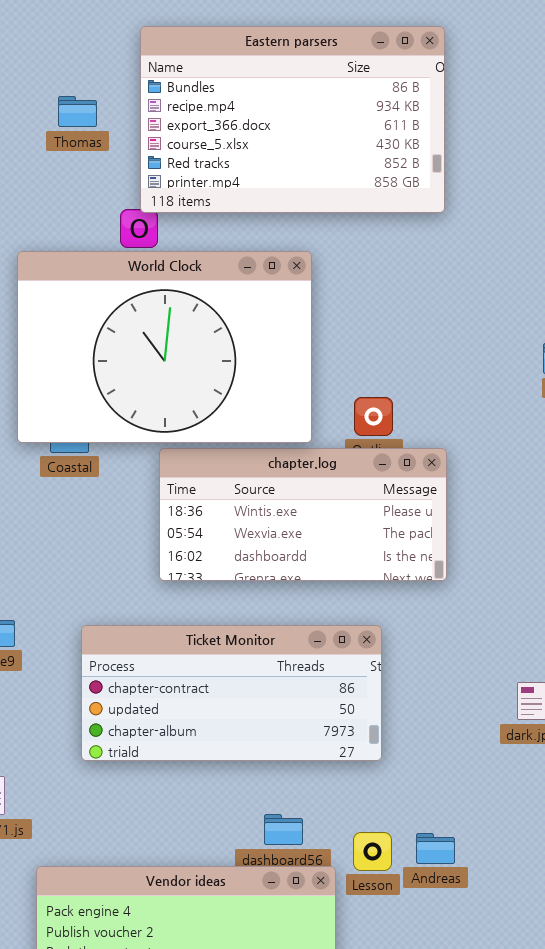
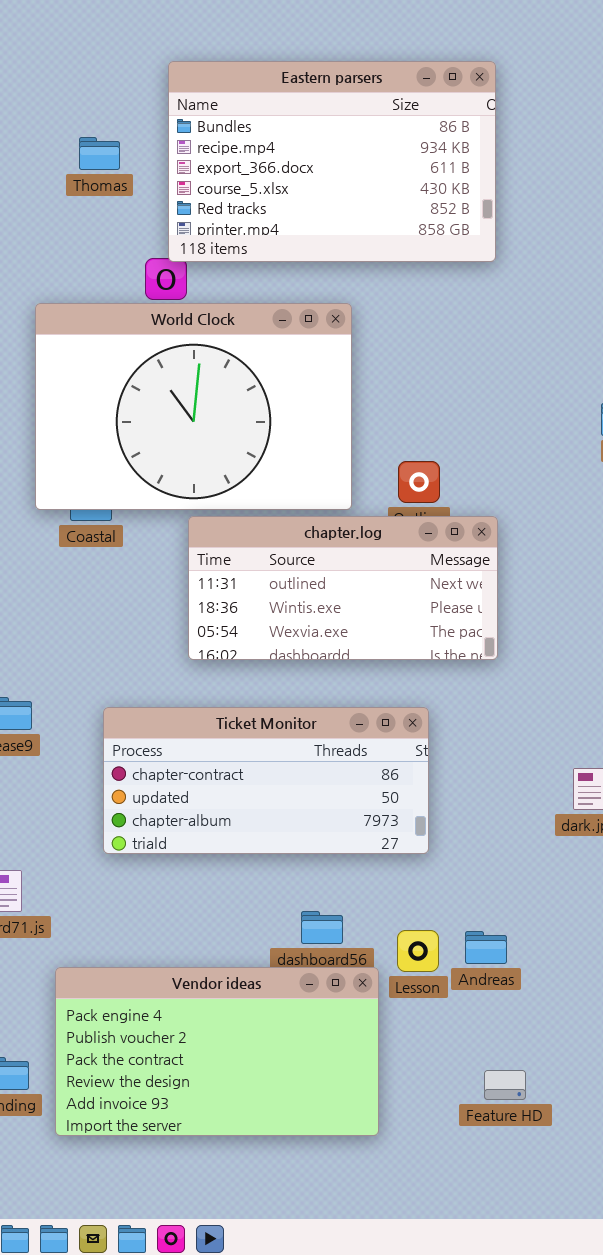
chapter.log: [159,448,447,581] -> [188,516,498,660], scrolled up 1 row

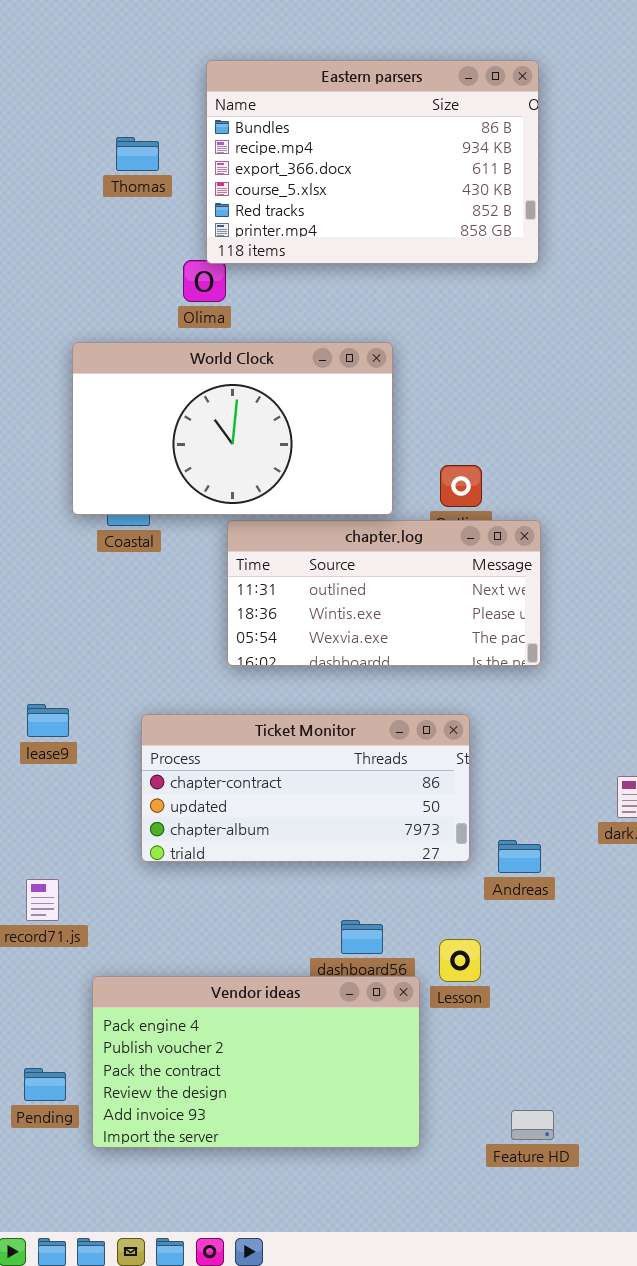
World Clock: [35,303,352,510] -> [72,342,393,515], resized
Andreas: [465,931,507,964] -> [498,840,541,873], moved
Feature HD: [484,1070,526,1100] -> [511,1110,554,1140], moved

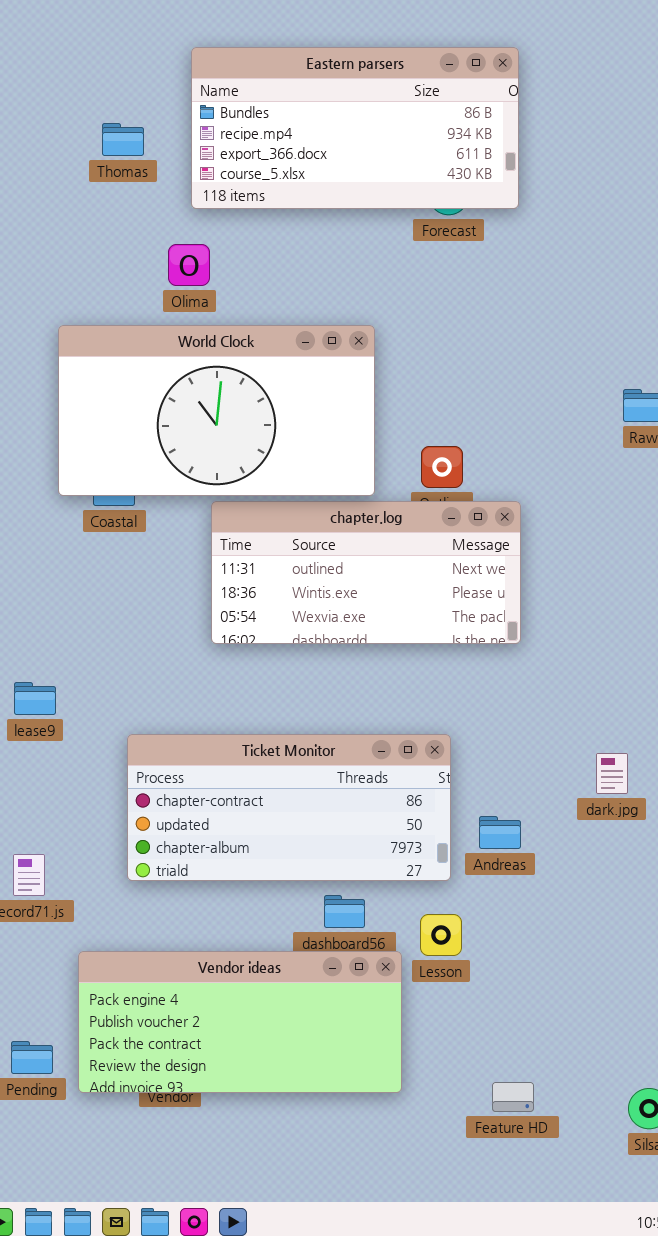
Eastern parsers: [206,60,539,264] -> [191,47,519,209], resized
Ticket Monitor: [141,714,470,862] -> [127,734,451,881], moved
Vendor ideas: [92,976,420,1148] -> [78,951,402,1093], resized

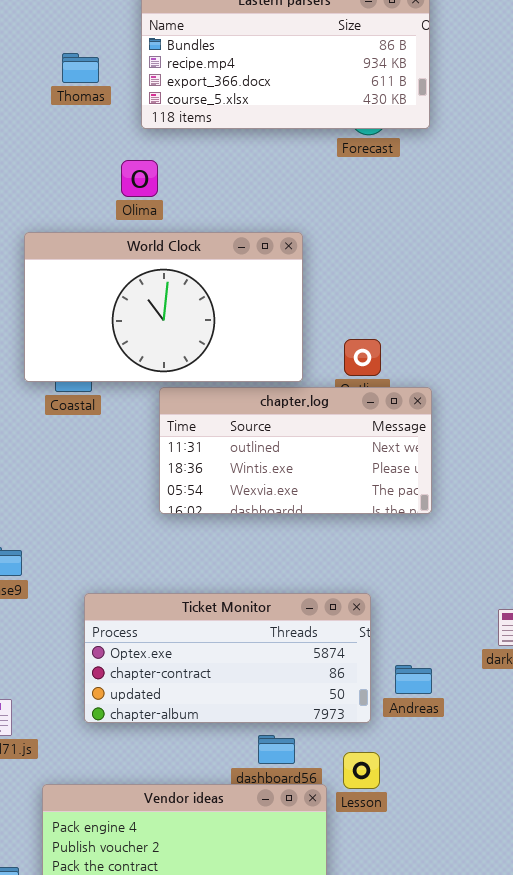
Ticket Monitor: [127,734,451,881] -> [84,593,371,723], scrolled up 1 row

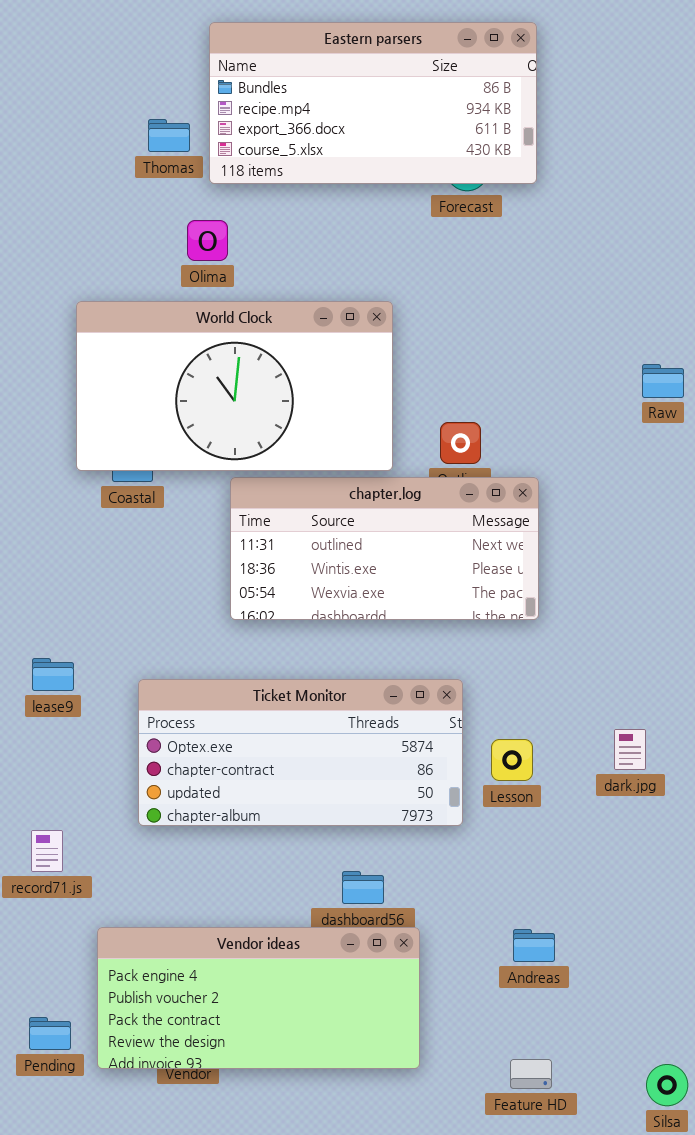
Thomas: [62,53,99,83] -> [148,119,190,152], moved
Ticket Monitor: [84,593,371,723] -> [138,679,463,826], moved
Andreas: [395,665,432,694] -> [513,929,555,962], moved
Lesson: [343,752,380,789] -> [491,739,533,781], moved

